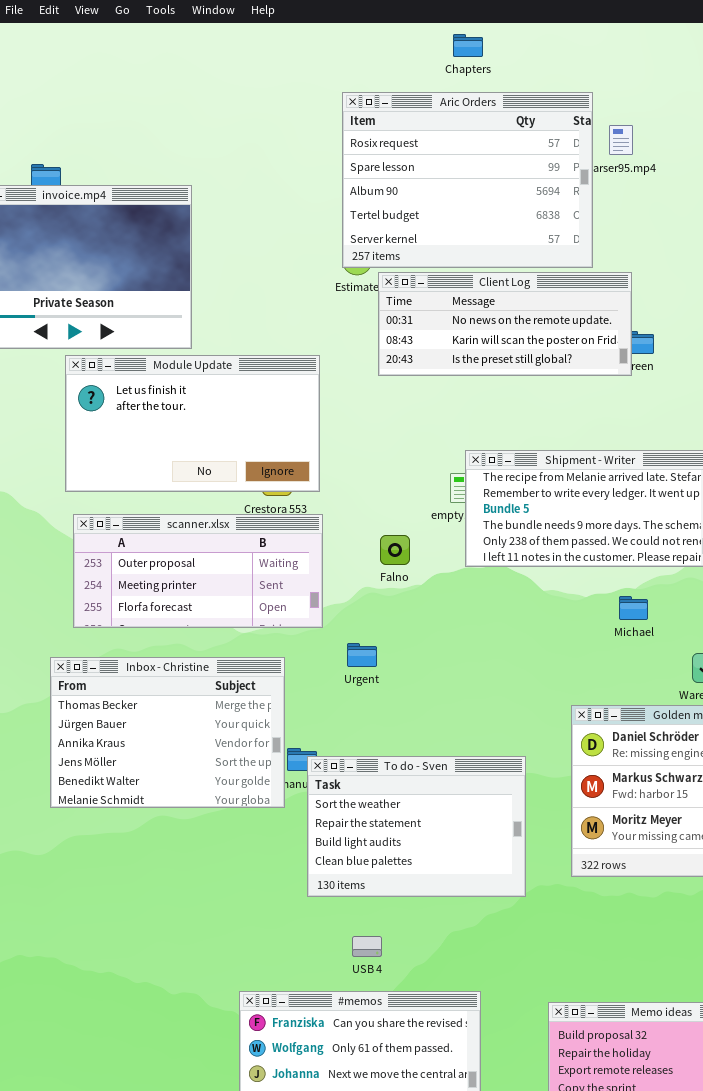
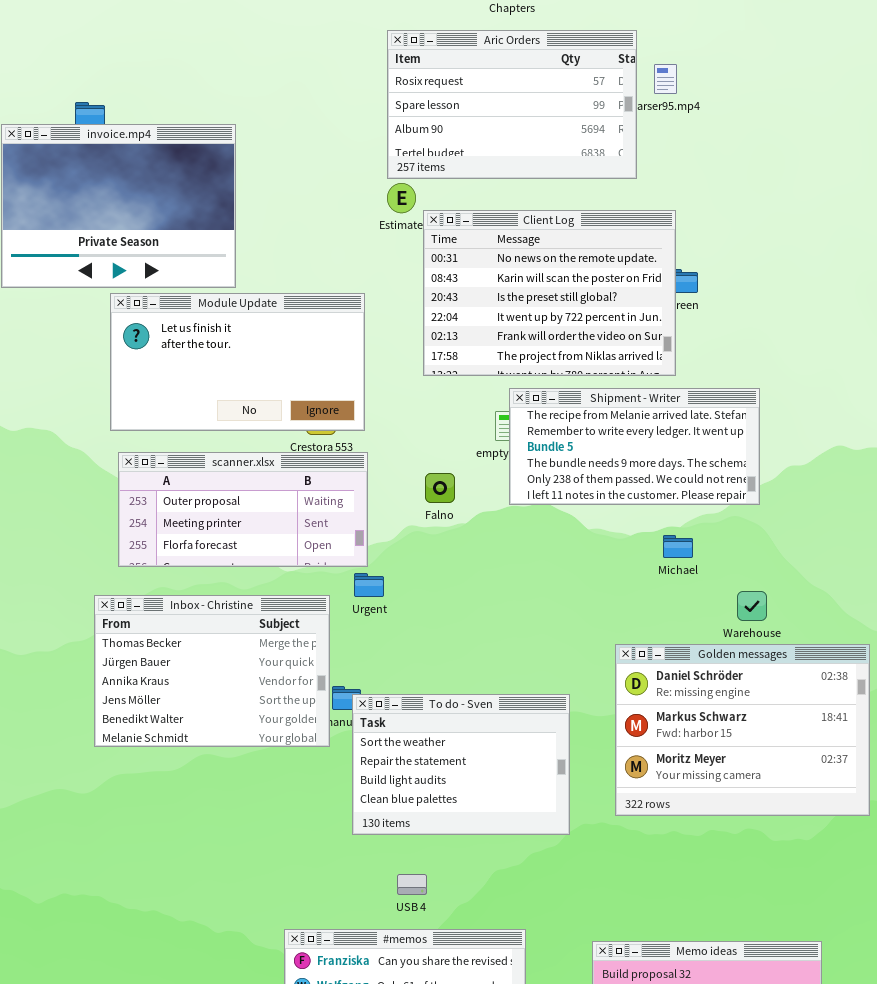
Aric Orders: [342,92,593,268] -> [387,30,637,179], resized
Client Log: [378,272,632,376] -> [423,210,676,376], resized
Urgent: [347,643,377,667] -> [354,573,384,597], moved

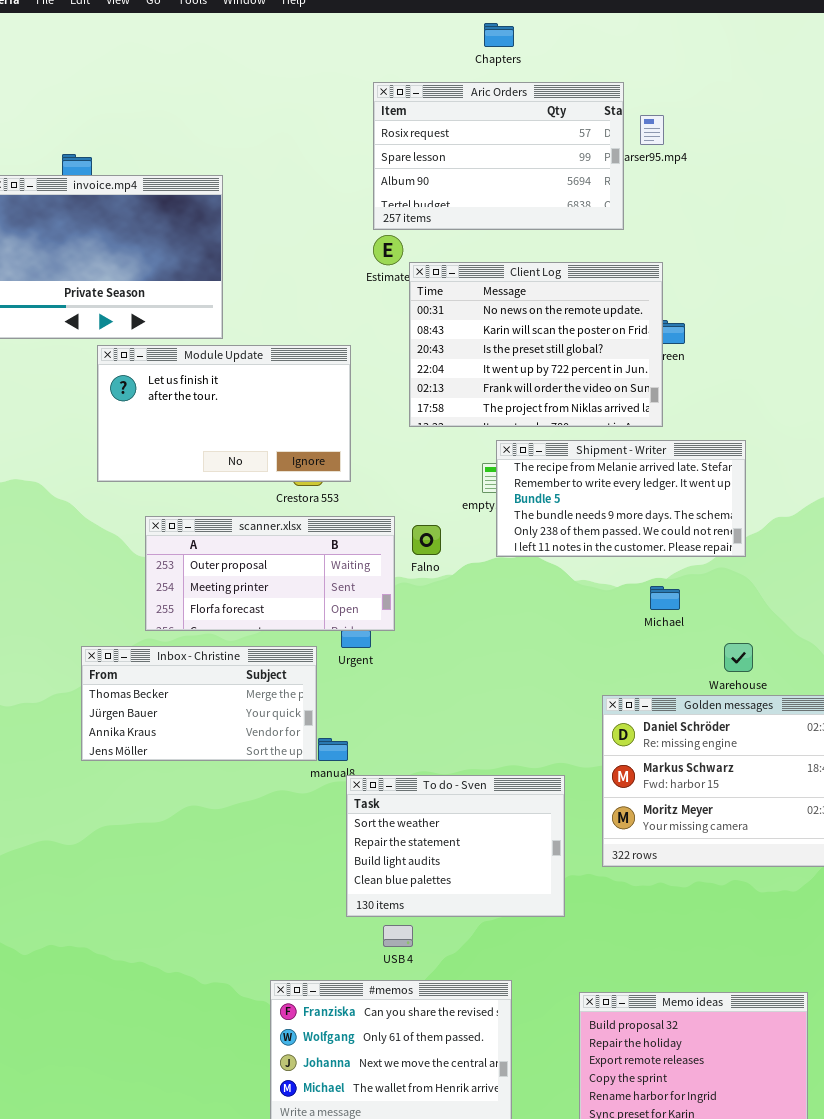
scanner.xlsx: [118,452,368,567] -> [145,516,395,631], moved
Inbox - Christine: [94,595,330,747] -> [81,646,317,761], resized
To do - Sven: [352,694,570,835] -> [346,775,565,917], moved

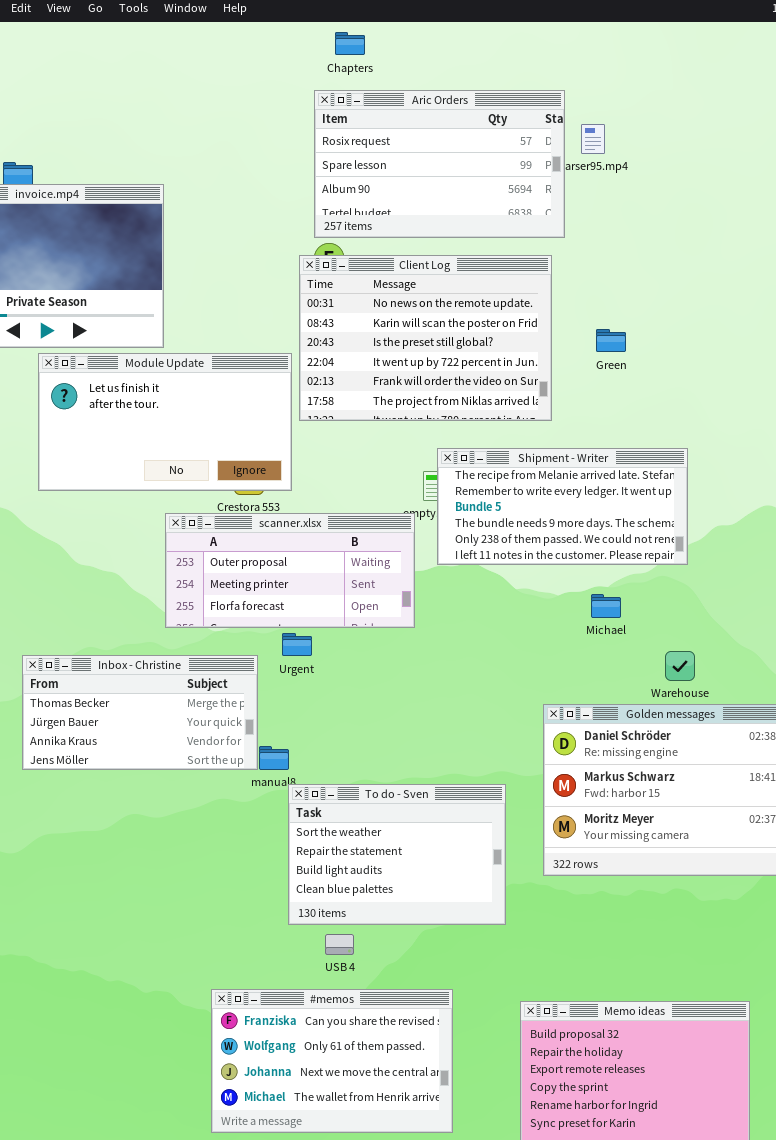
Chapters: [484,23,514,47] -> [335,32,365,55], moved
Client Log: [409,262,663,427] -> [299,255,552,421], moved
scanner.xlsx: [145,516,395,631] -> [165,513,415,628], moved

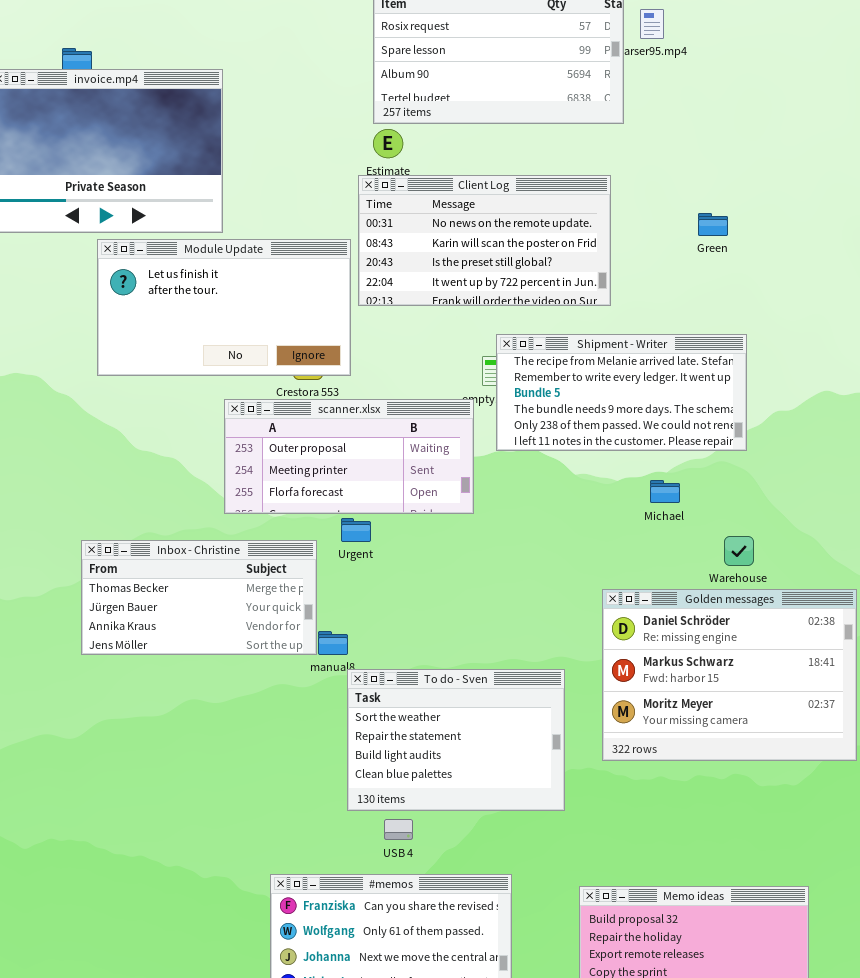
Client Log: [299,255,552,421] -> [358,175,611,306], resized
Green: [596,329,626,352] -> [698,213,728,236], moved

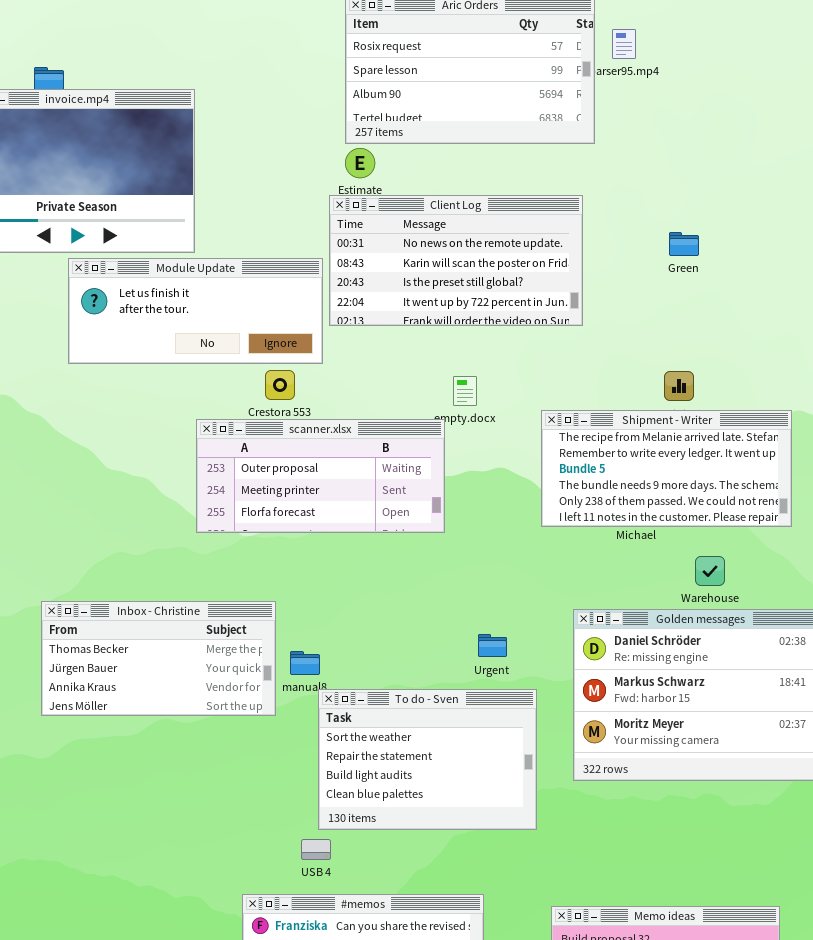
Module Update: [97,239,351,376] -> [68,258,323,364], resized
Shipment - Writer: [496,334,747,451] -> [541,410,792,527], moved
Urgent: [341,518,371,542] -> [478,634,507,657], moved
Inbox - Christine: [81,540,317,655] -> [41,601,276,716], moved
USB 4: [384,819,413,840] -> [301,839,331,860], moved

